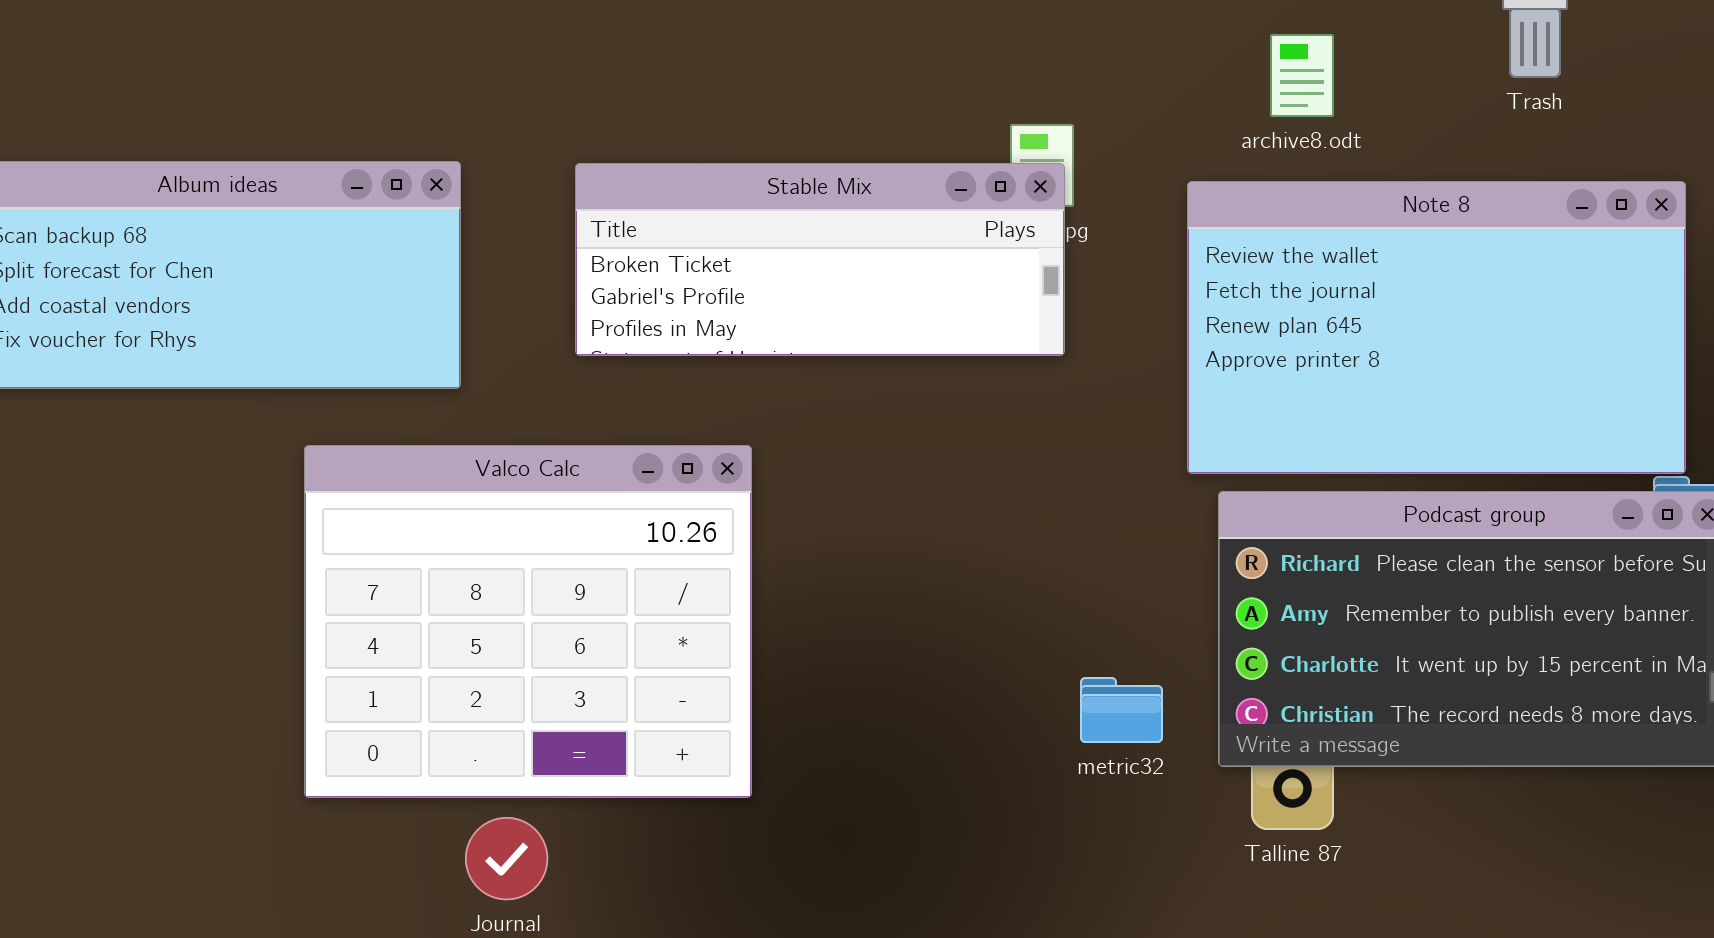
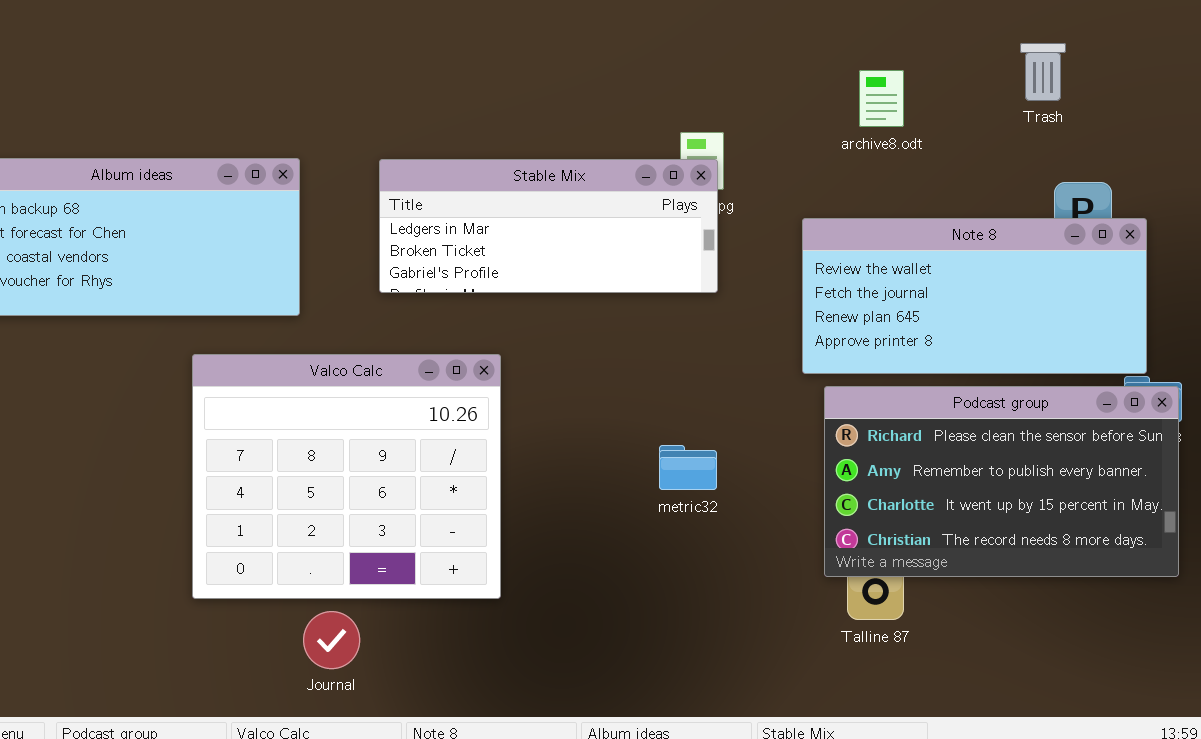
Stable Mix: [575,163,1065,356] -> [379,159,718,293], scrolled up 1 row
Note 8: [1187,181,1686,474] -> [802,218,1147,374], resized
metric32: [1080,677,1163,743] -> [659,445,717,490], moved

